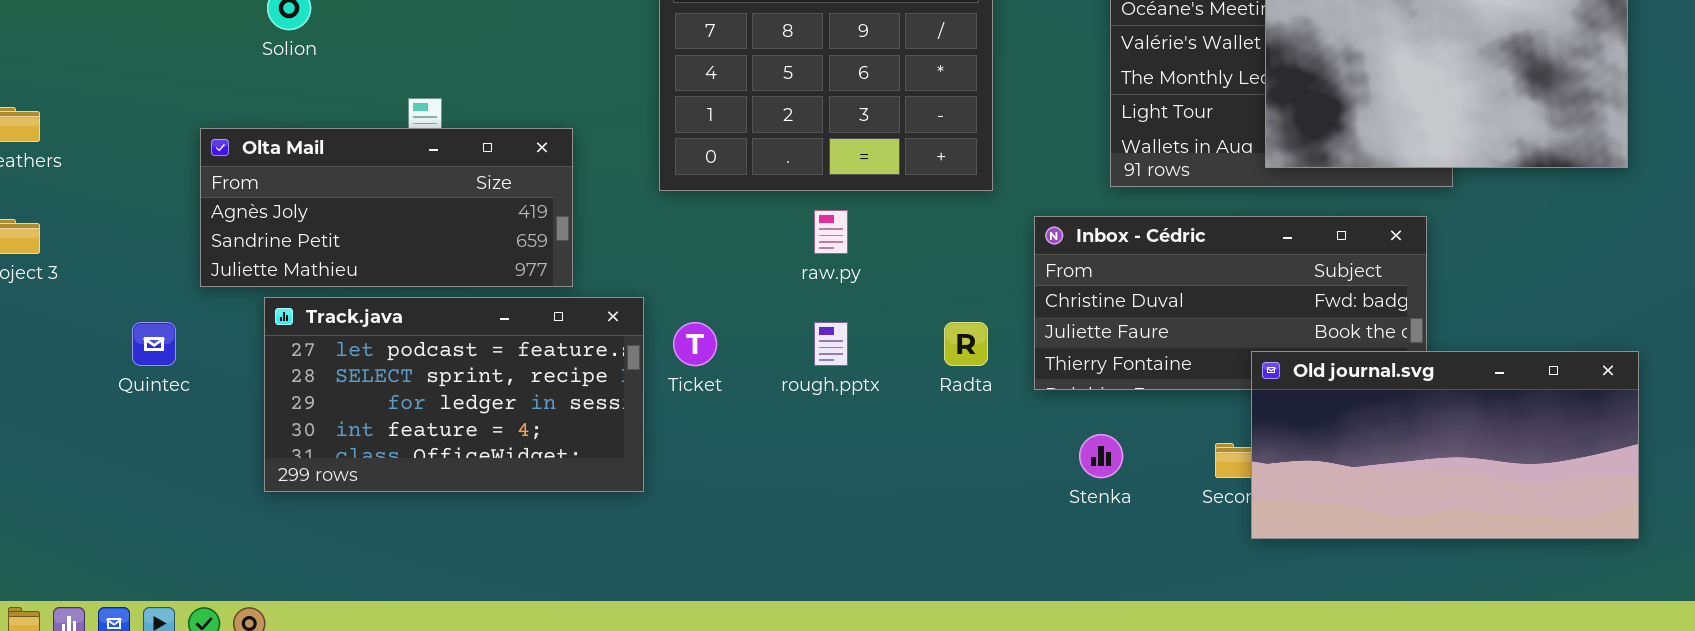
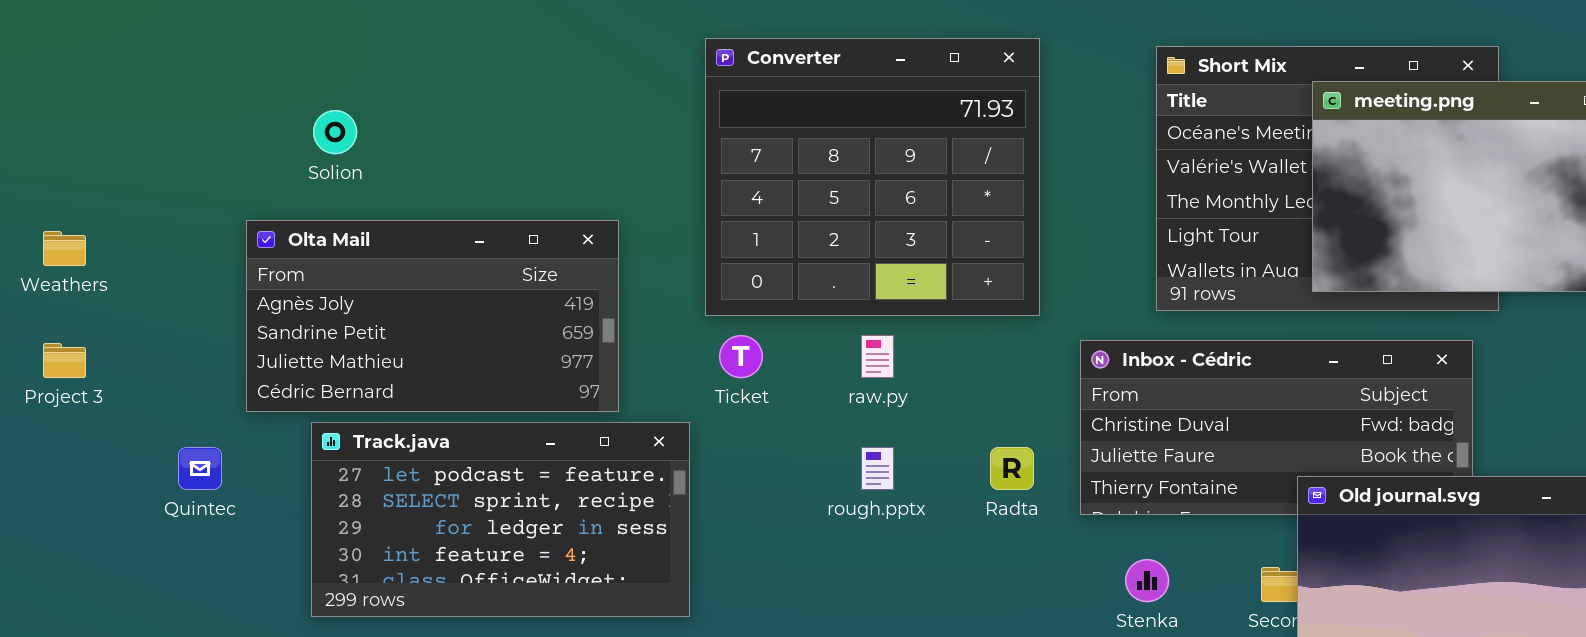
Olta Mail: [200,128,573,287] -> [246,220,619,412], resized
Ticket: [673,322,717,366] -> [719,335,763,378], moved

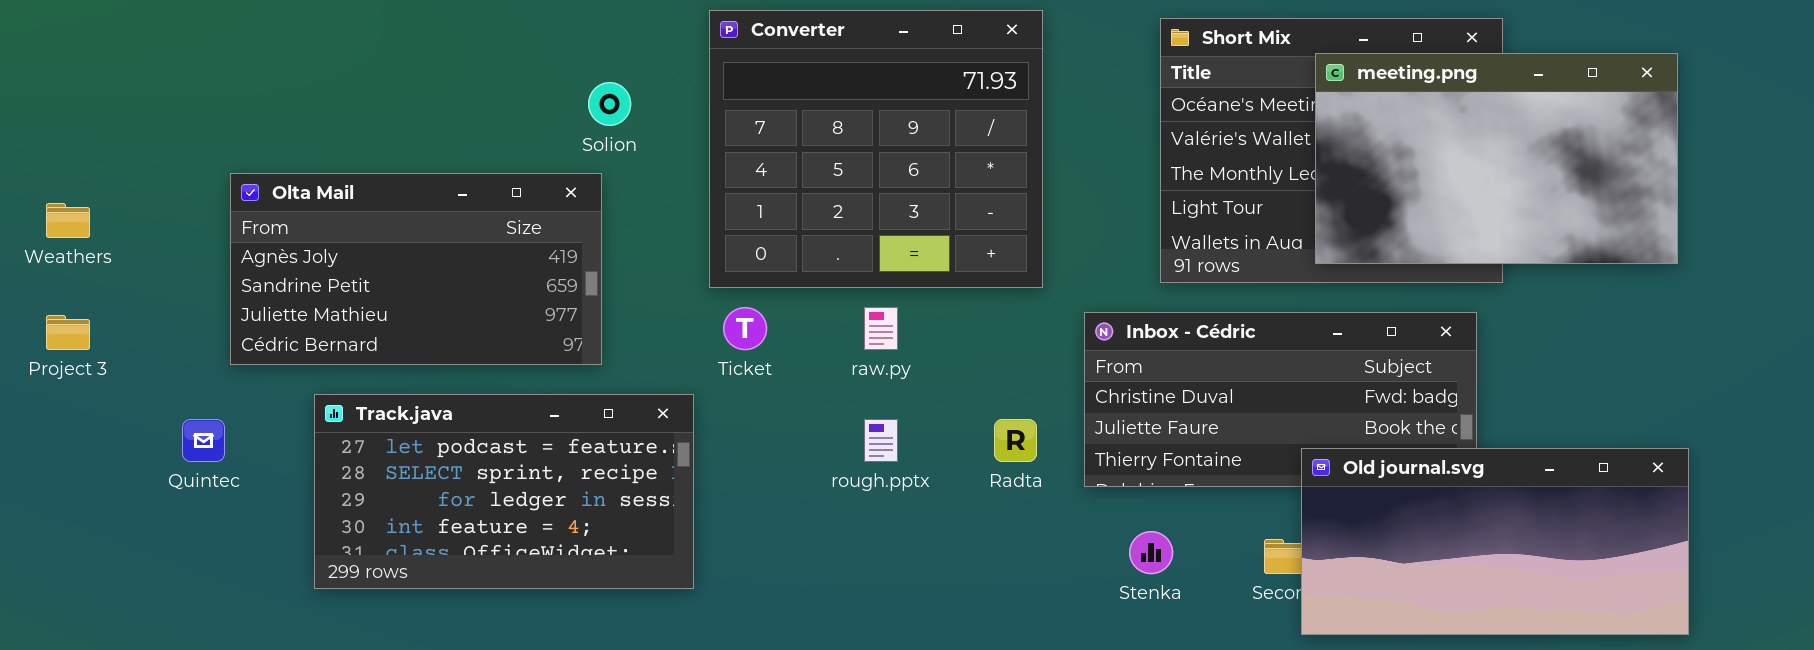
Solion: [313,110,357,154] -> [588,82,631,126], moved
Olta Mail: [246,220,619,412] -> [230,173,602,365], moved

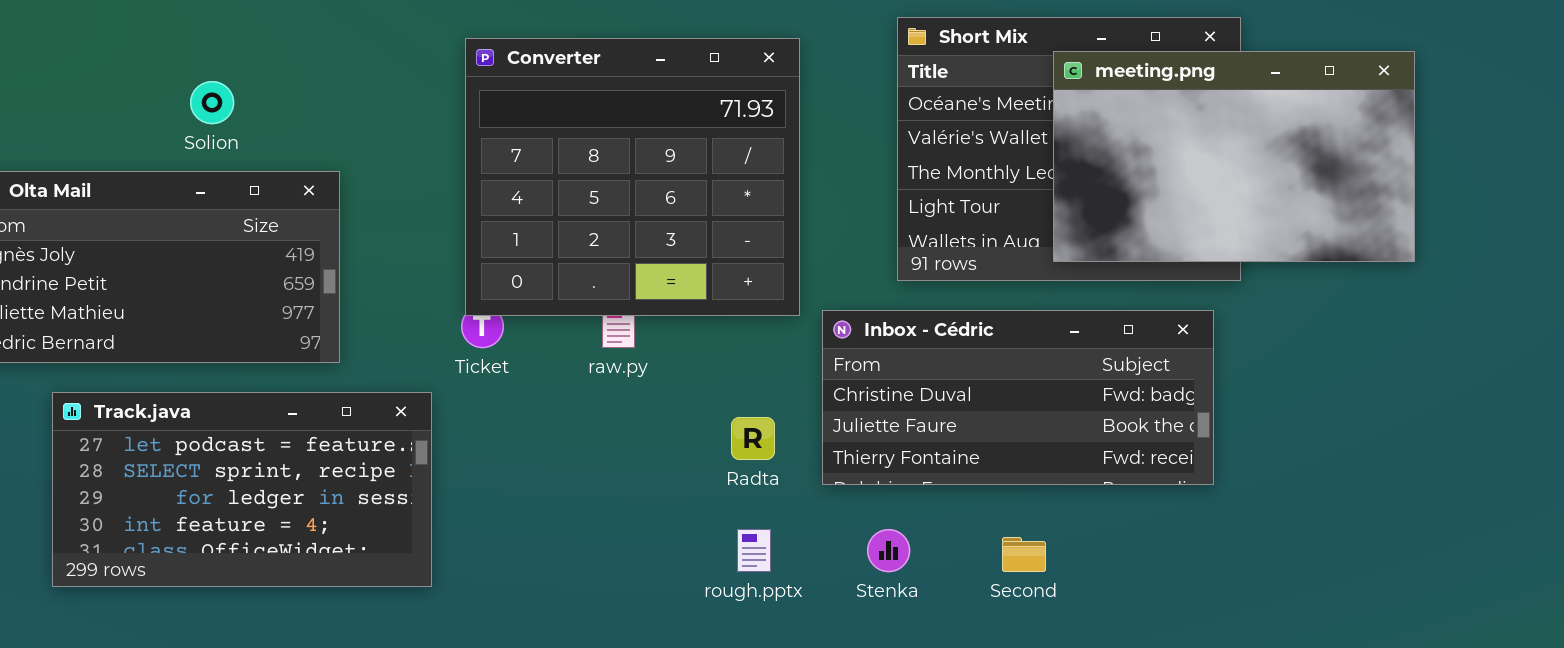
Converter: [709,10,1043,288] -> [465,38,800,316], moved
Solion: [588,82,631,126] -> [190,81,234,124], moved
rough.pptx: [864,419,898,462] -> [737,529,771,572], moved
Old journal.svg: [1301,448,1689,635] -> none, closed

